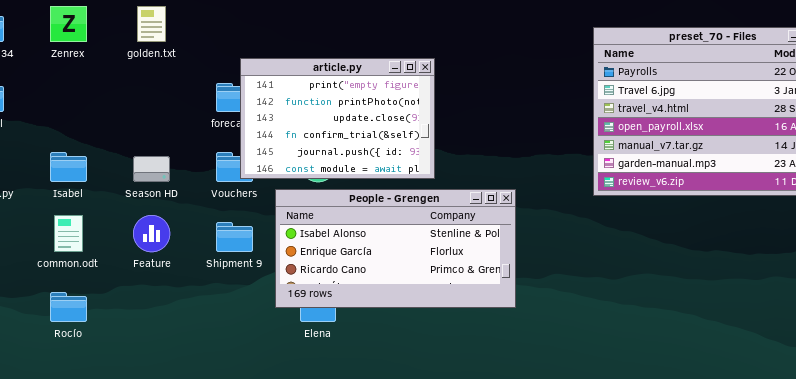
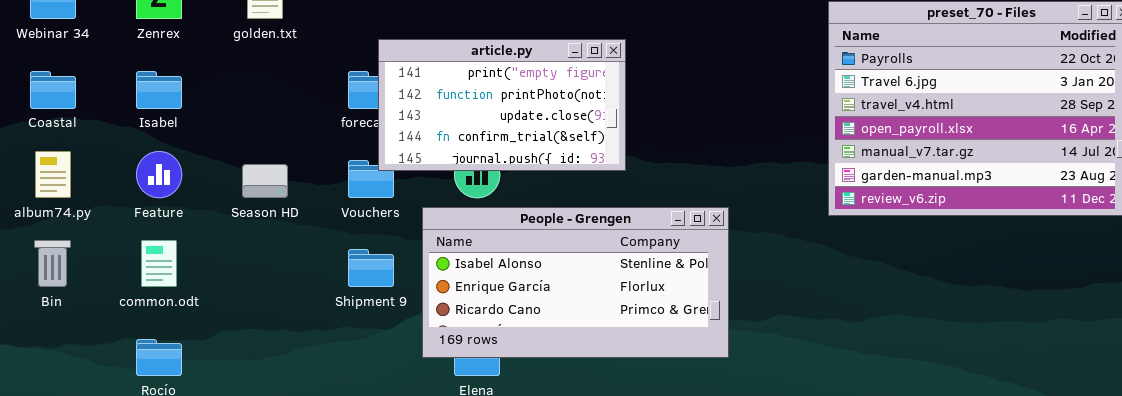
article.py: [240,58,435,179] -> [378,39,626,171], resized
Isabel: [50,152,87,182] -> [136,71,182,109], moved
Feature: [133,215,170,252] -> [136,151,182,198], moved

